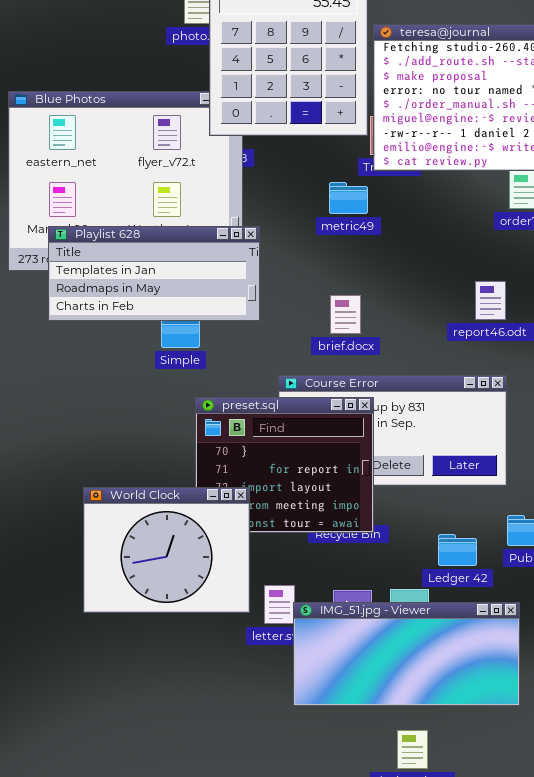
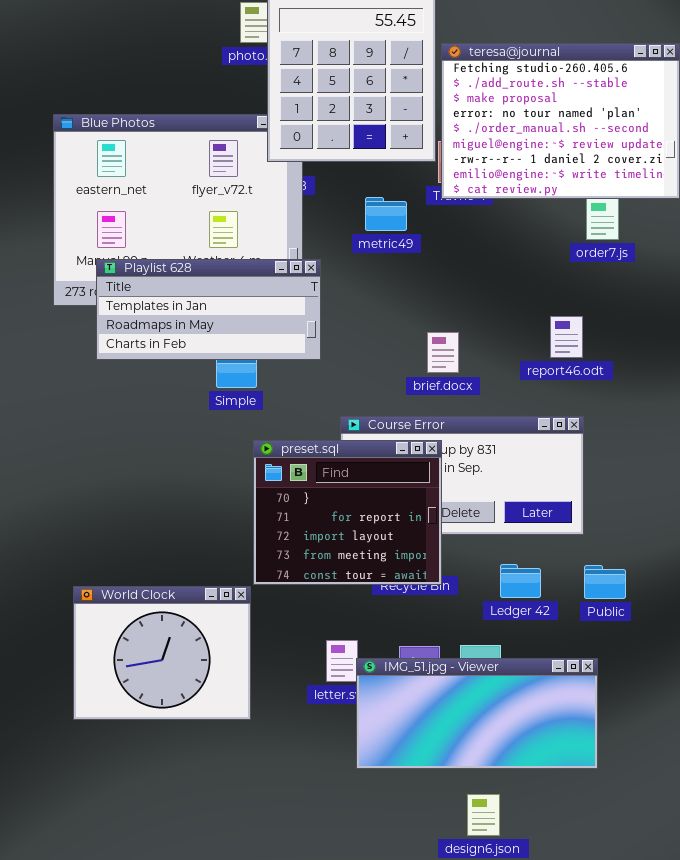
metric49: [329,182,368,214] -> [365,197,407,231], moved
brief.docx: [330,295,361,334] -> [427,332,459,373], moved
World Clock: [83,487,250,613] -> [73,586,251,720], moved
Ledger 42: [438,534,477,566] -> [500,564,541,598], moved

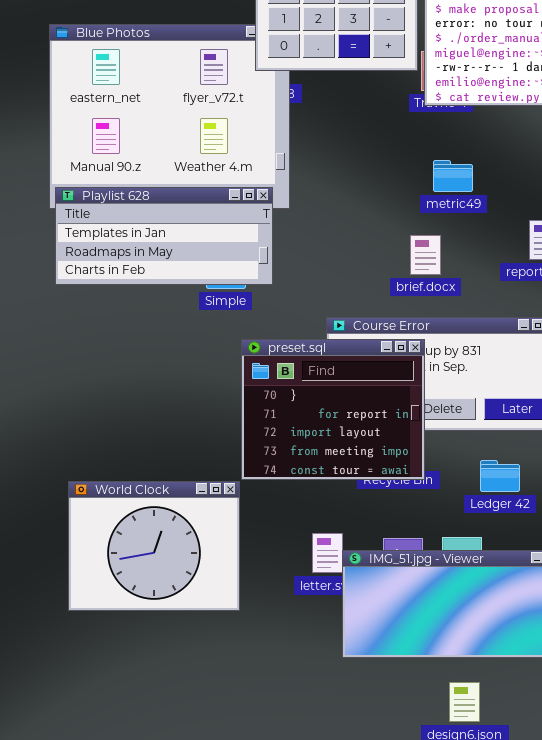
metric49: [365,197,407,231] -> [433,160,473,192], moved
Playlist 628: [96,259,321,360] -> [55,187,273,285], moved

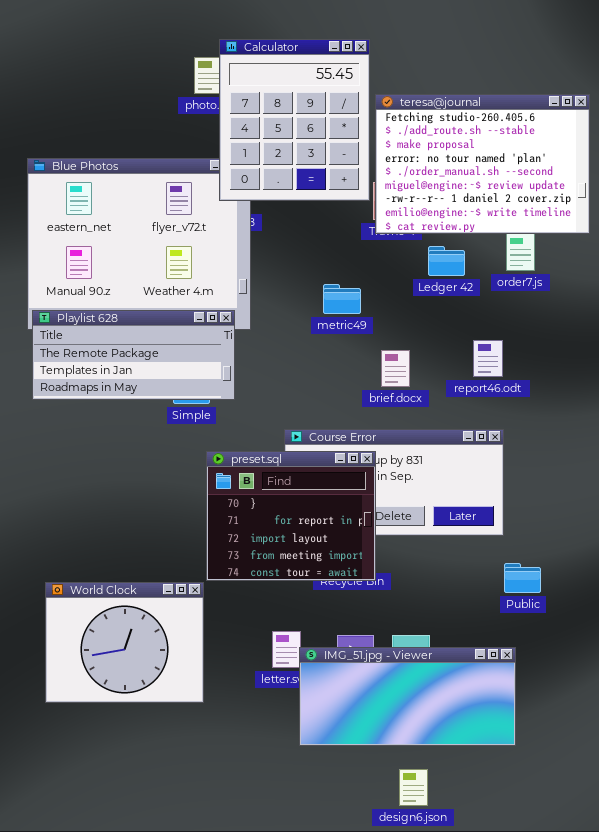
metric49: [433,160,473,192] -> [323,284,361,314], moved
Playlist 628: [55,187,273,285] -> [32,310,235,400], scrolled up 1 row
brief.docx: [410,235,441,275] -> [381,350,410,387], moved
Ledger 42: [480,460,520,492] -> [428,246,465,276], moved

